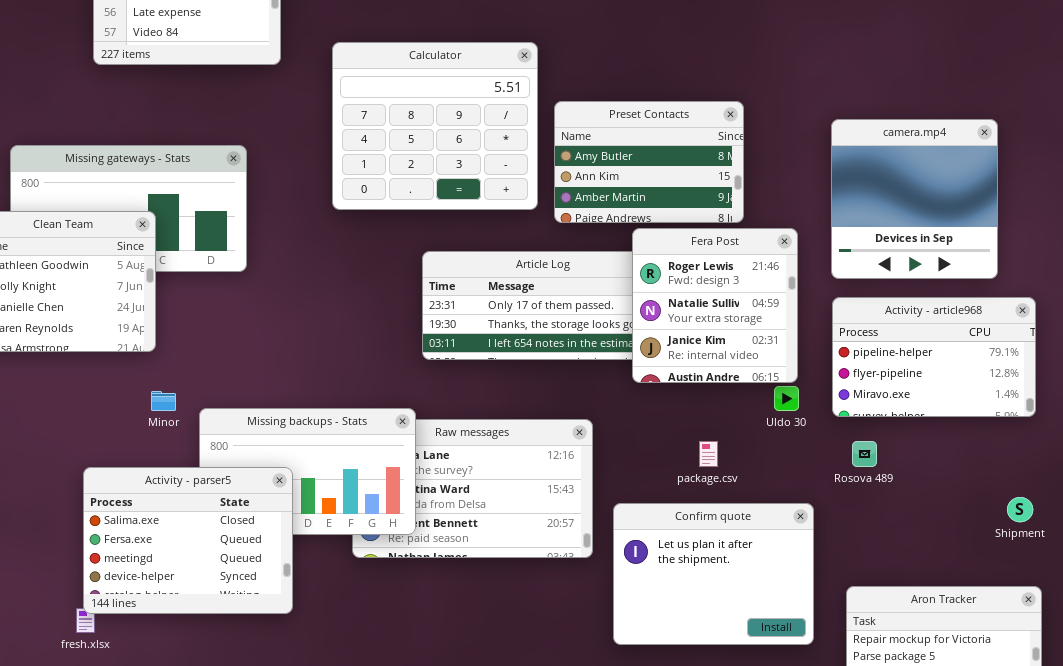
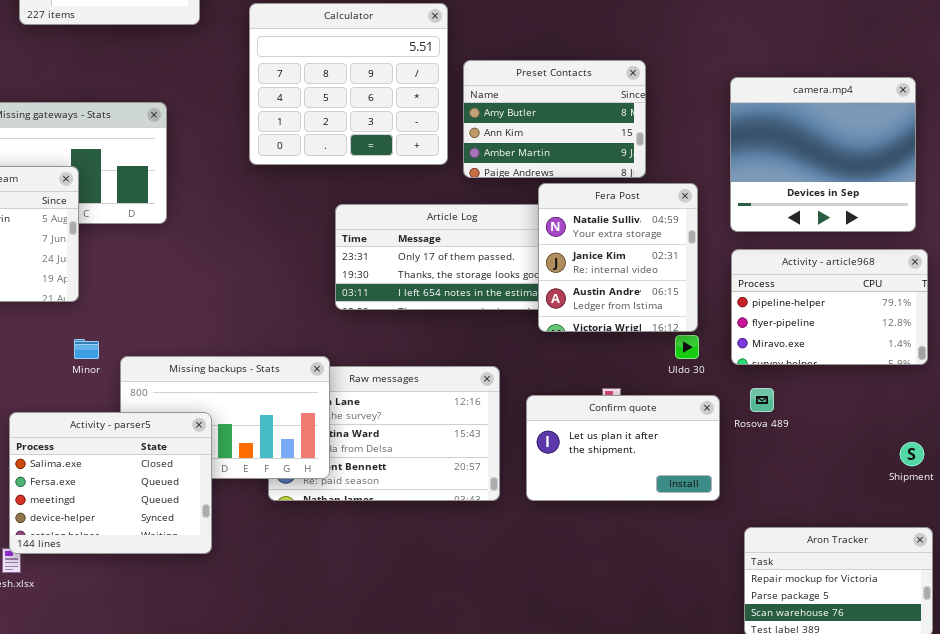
camera.mp4: [831,119,998,279] -> [730,77,916,232], resized
Fera Post: [632,228,798,383] -> [538,183,698,332], scrolled down 1 row
Confirm quote: [613,503,814,645] -> [526,395,720,501], moved, resized

